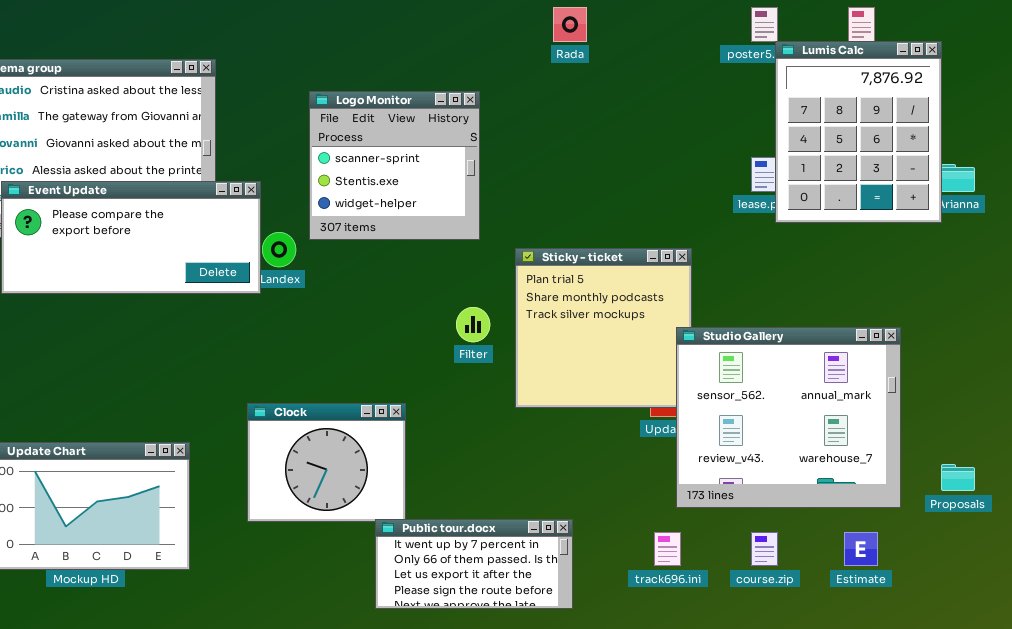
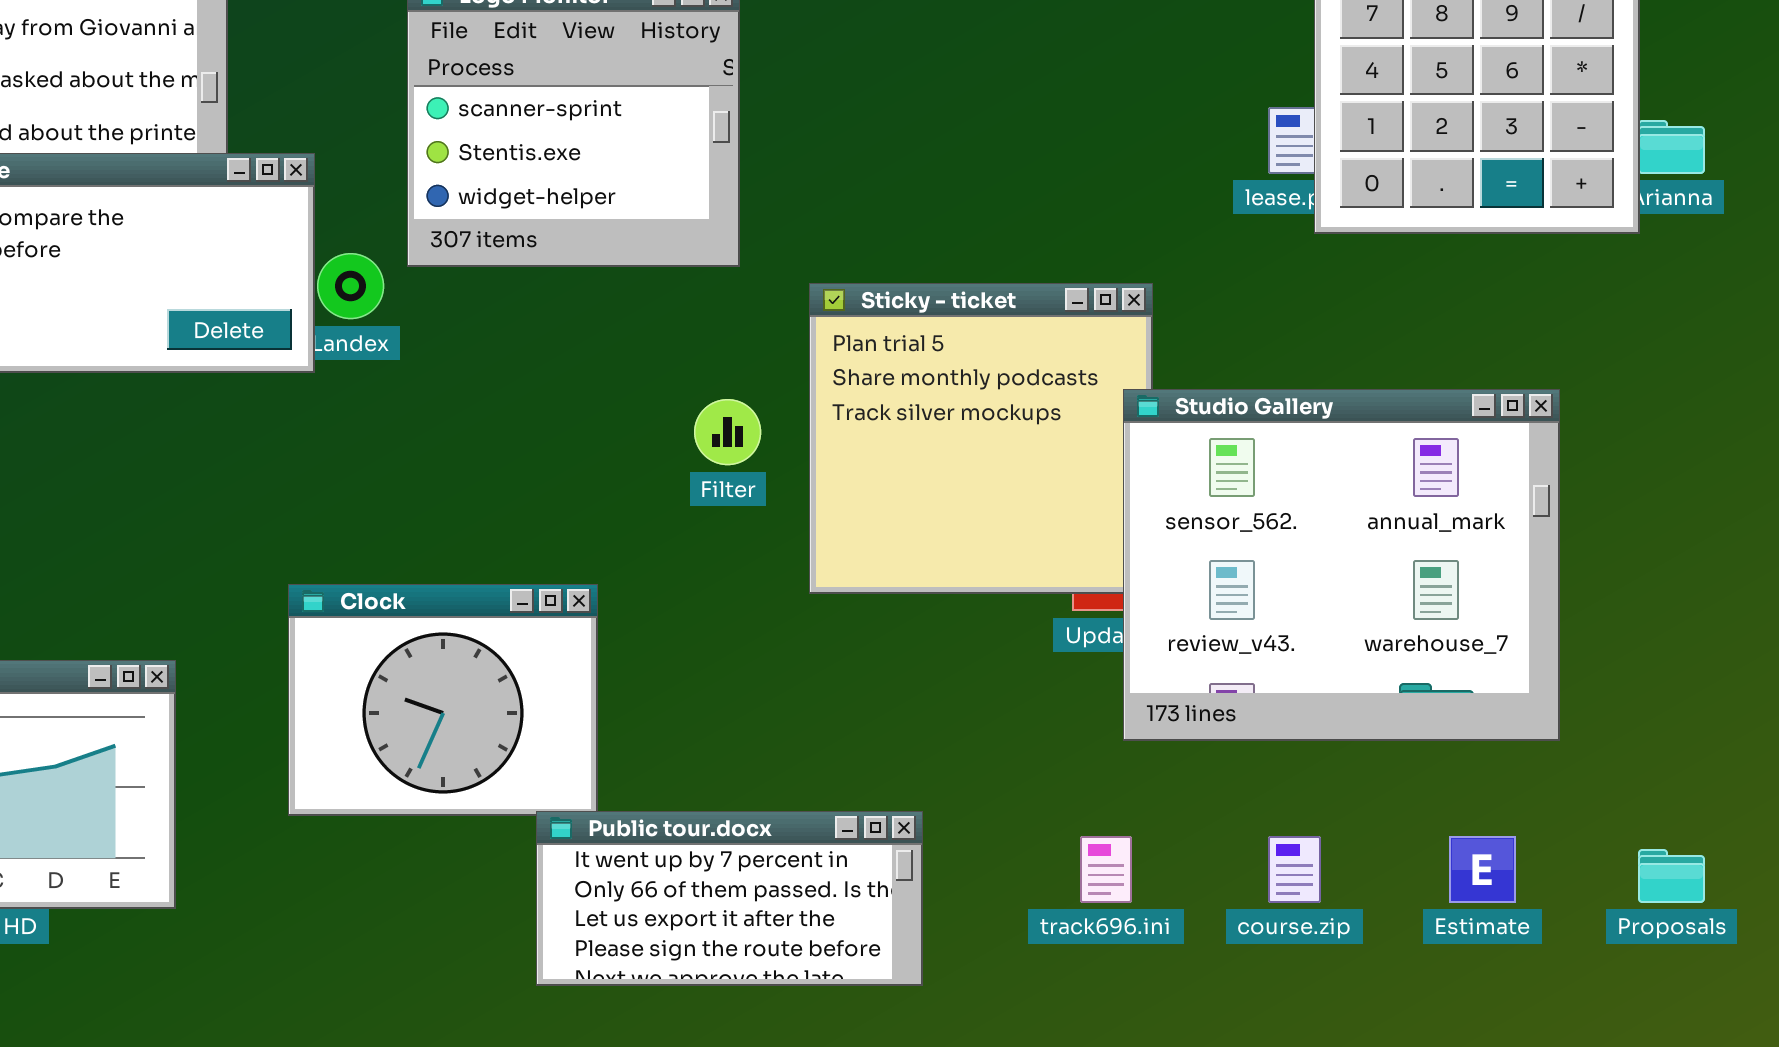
Studio Gallery: [676,327,901,508] -> [1123,389,1560,741], moved
Proposals: [941,464,975,491] -> [1638,849,1705,903], moved

